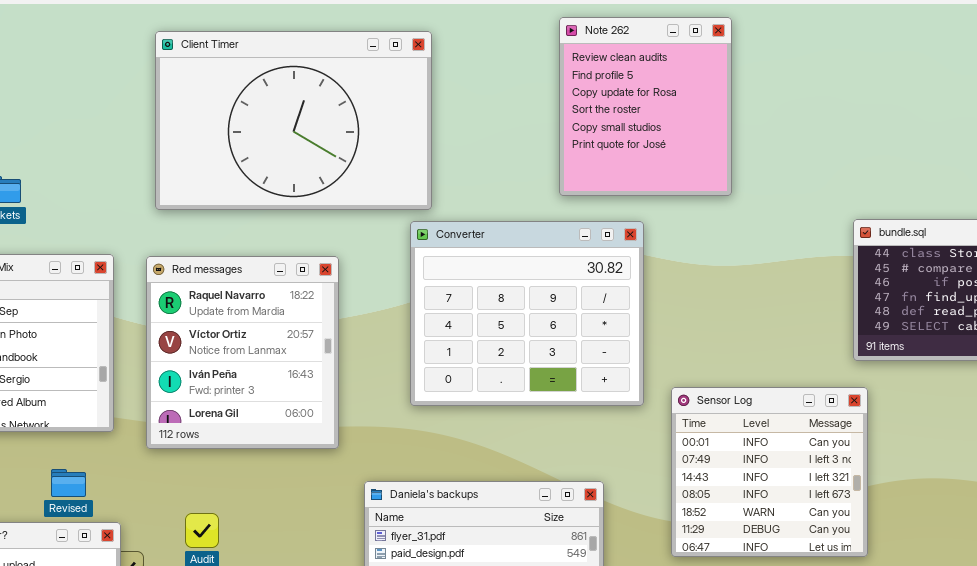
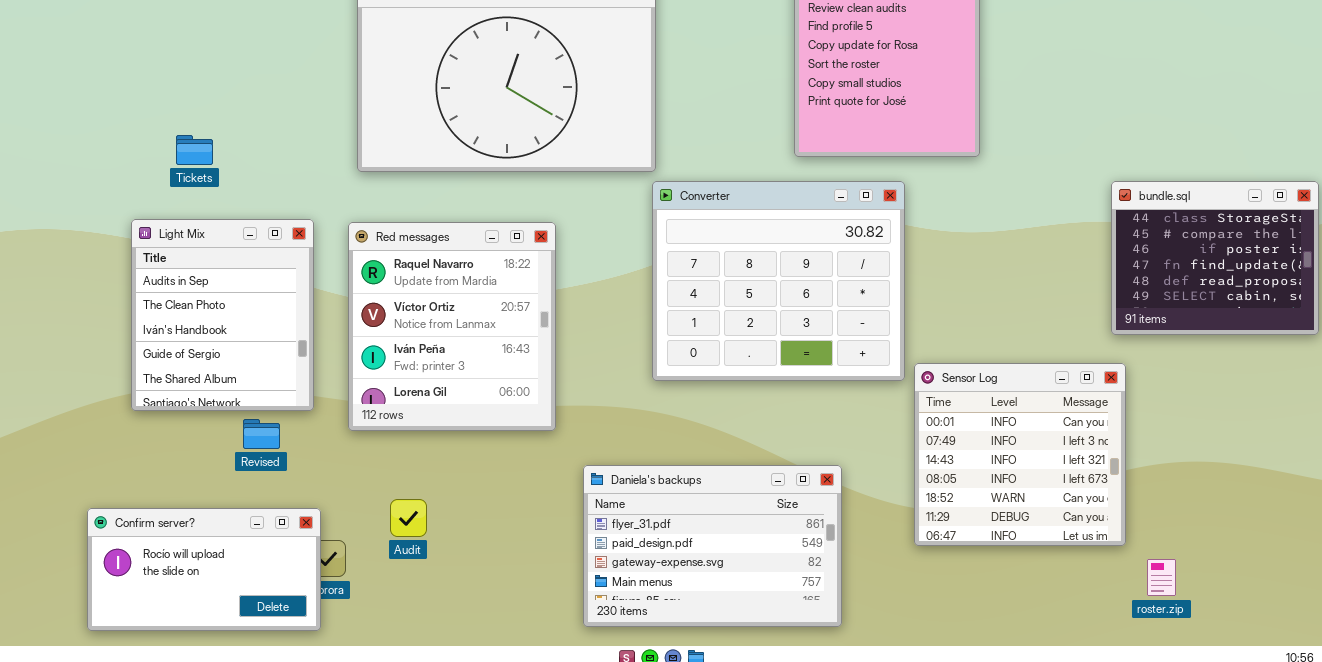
Converter: [410,221,644,406] -> [652,181,905,381], moved
Revised: [51,469,86,497] -> [243,419,280,449], moved

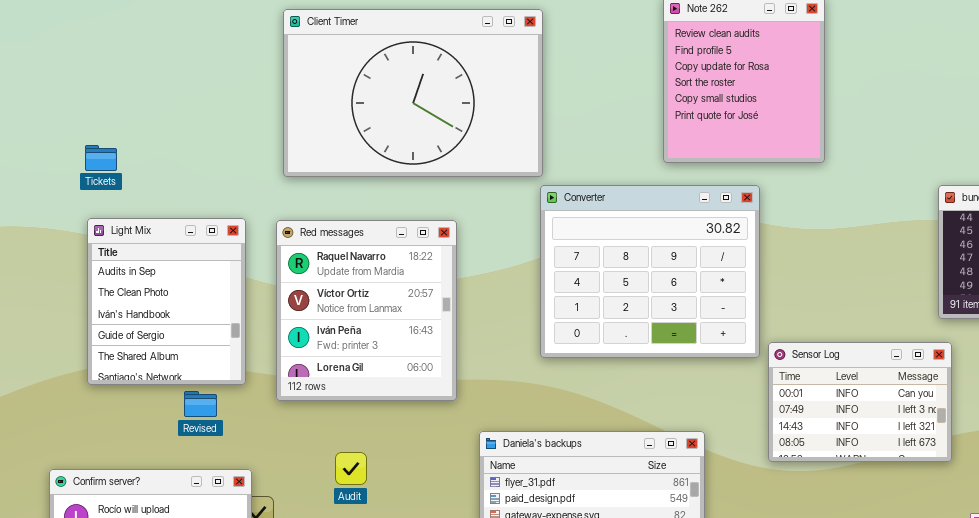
Tickets: [176,135,213,165] -> [85,145,117,171], moved
Sensor Log: [914,363,1126,546] -> [768,342,952,462], resized
Audit: [390,499,427,537] -> [335,452,367,485], moved

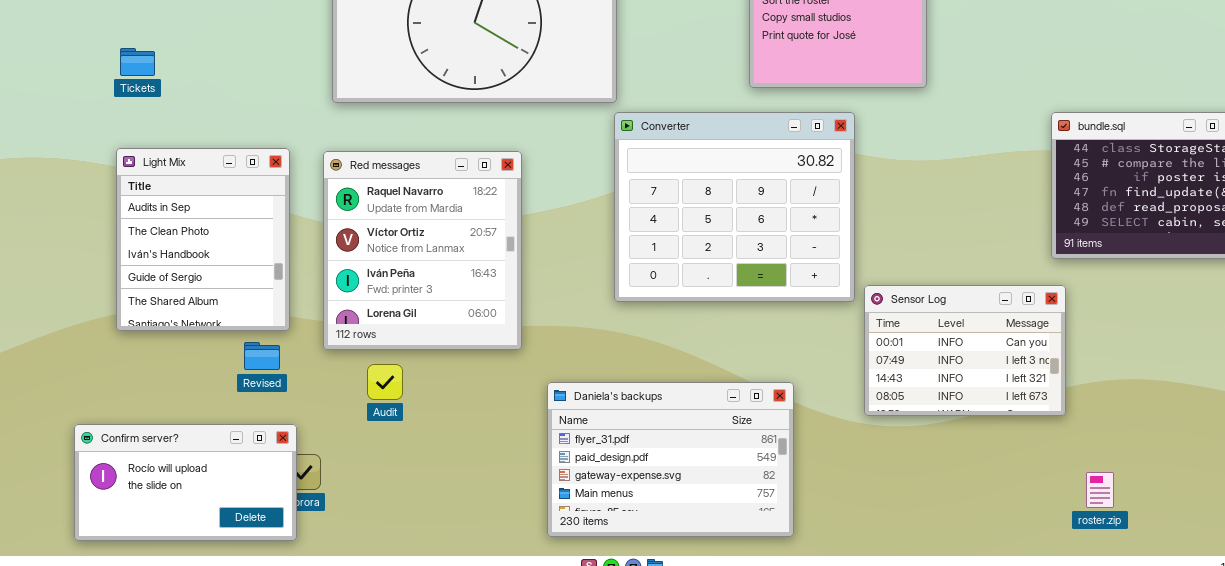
Tickets: [85,145,117,171] -> [120,48,155,76], moved
Revised: [184,391,217,417] -> [244,342,280,370], moved
Audit: [335,452,367,485] -> [367,364,403,400], moved

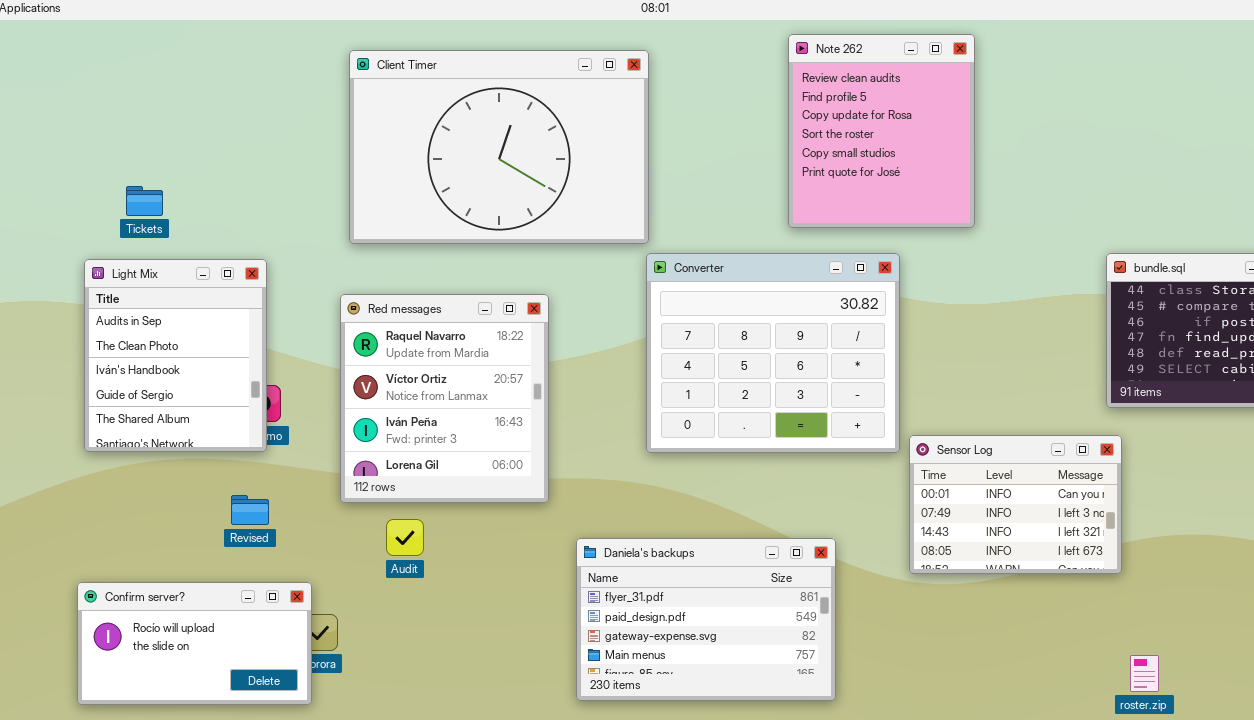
Light Mix: [116,148,290,331] -> [84,259,267,452], moved
Revised: [244,342,280,370] -> [231,495,269,525], moved
roster.zip: [1086,472,1114,508] -> [1130,655,1159,692], moved

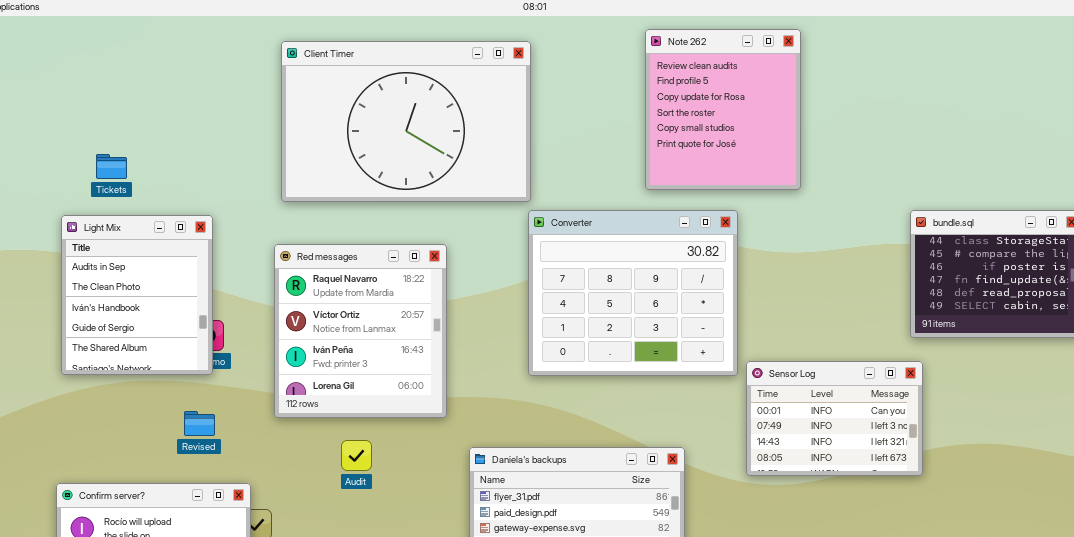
Audit: [386,519,424,556] -> [341,440,372,471], moved

